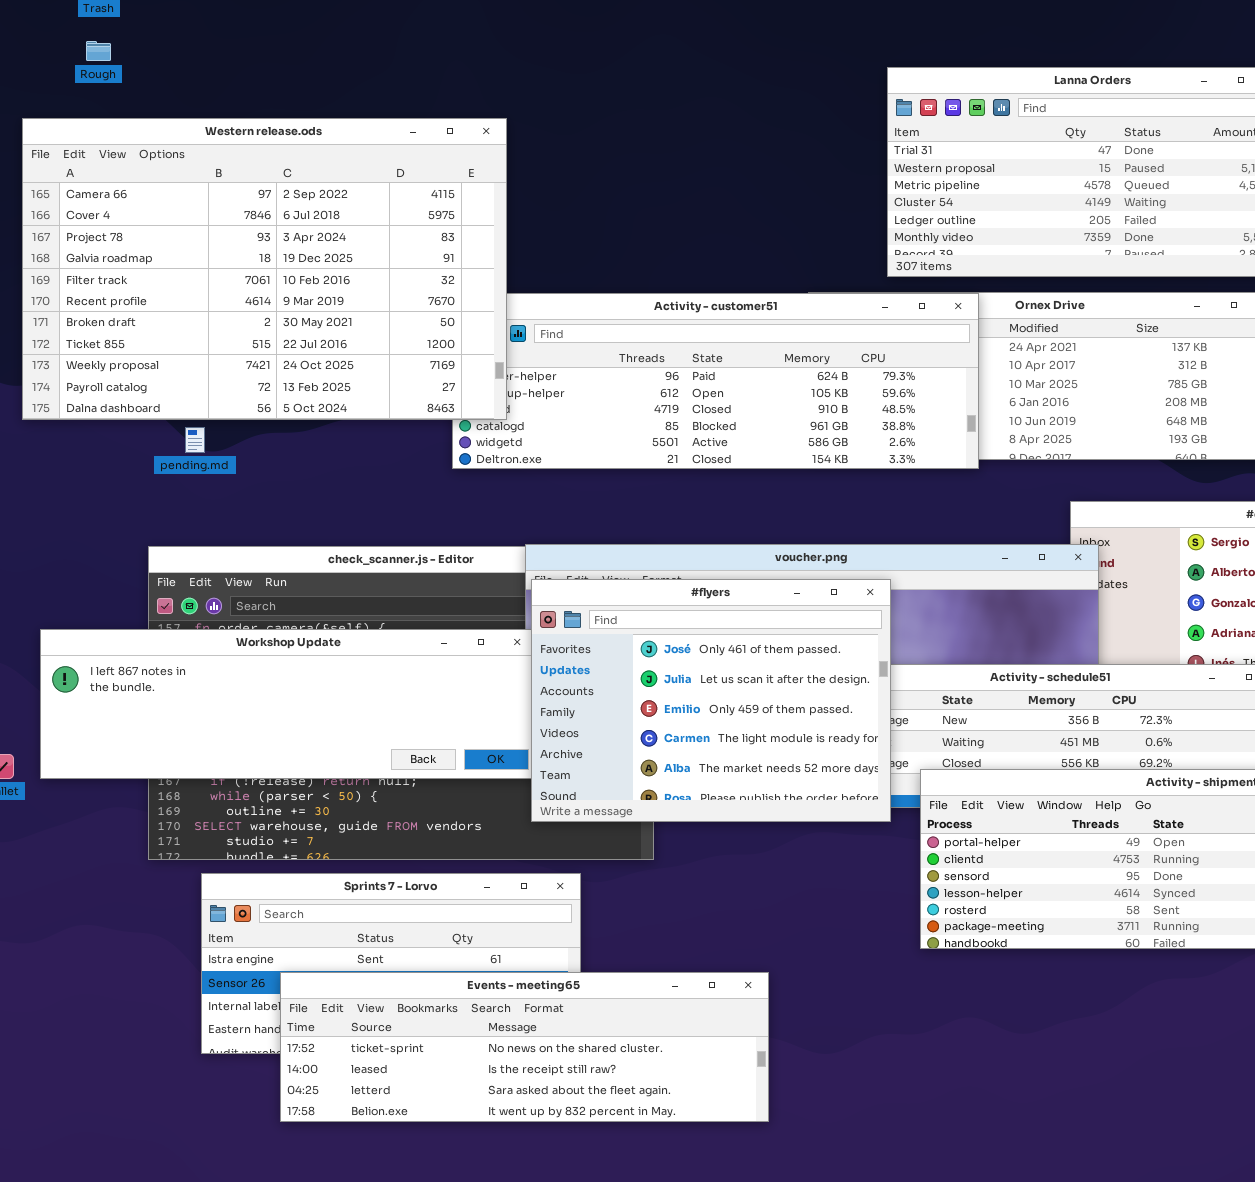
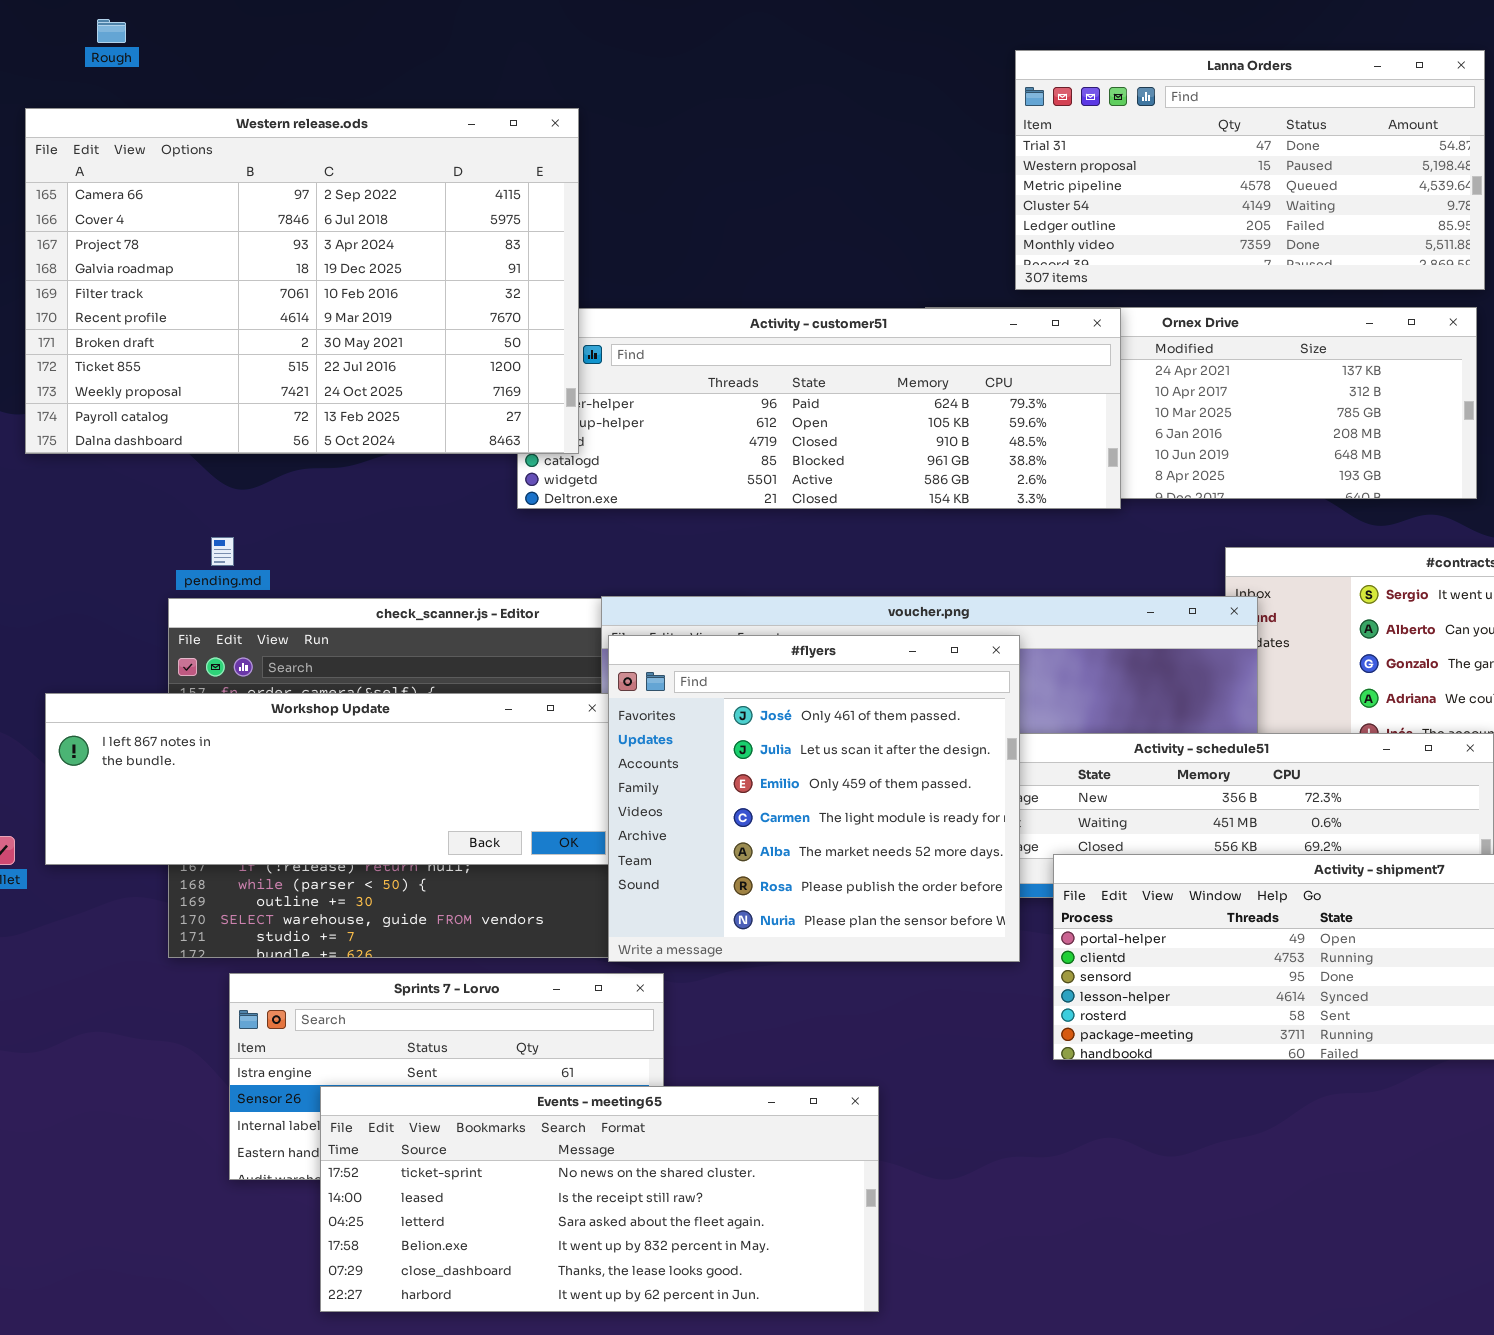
pending.md: [185,427,205,453] -> [211,537,234,566], moved
#flyers: [531,579,891,822] -> [608,635,1020,962], resized
Events - meeting65: [280,972,769,1122] -> [320,1086,879,1312], resized

